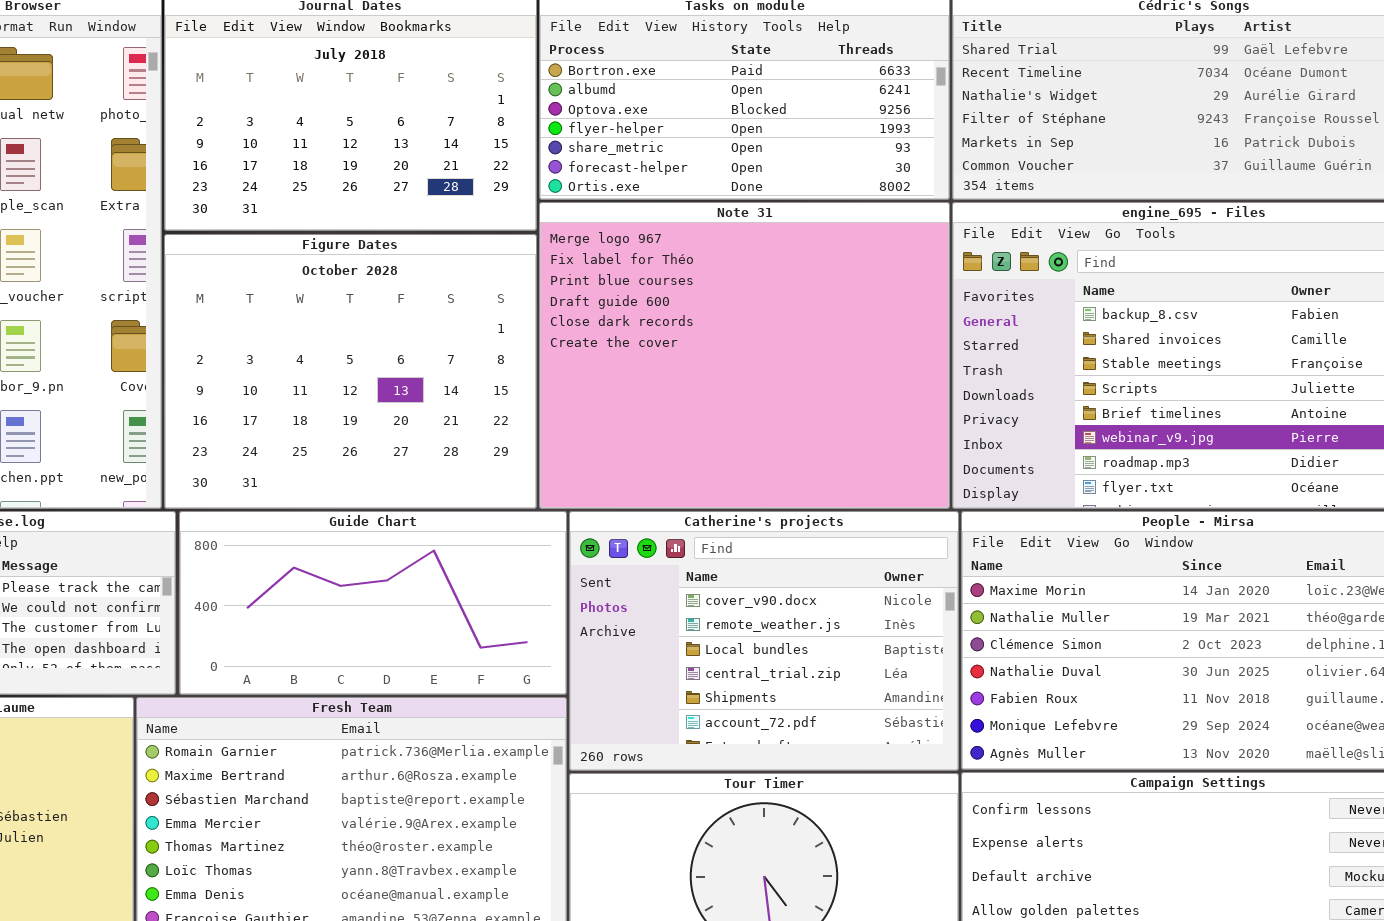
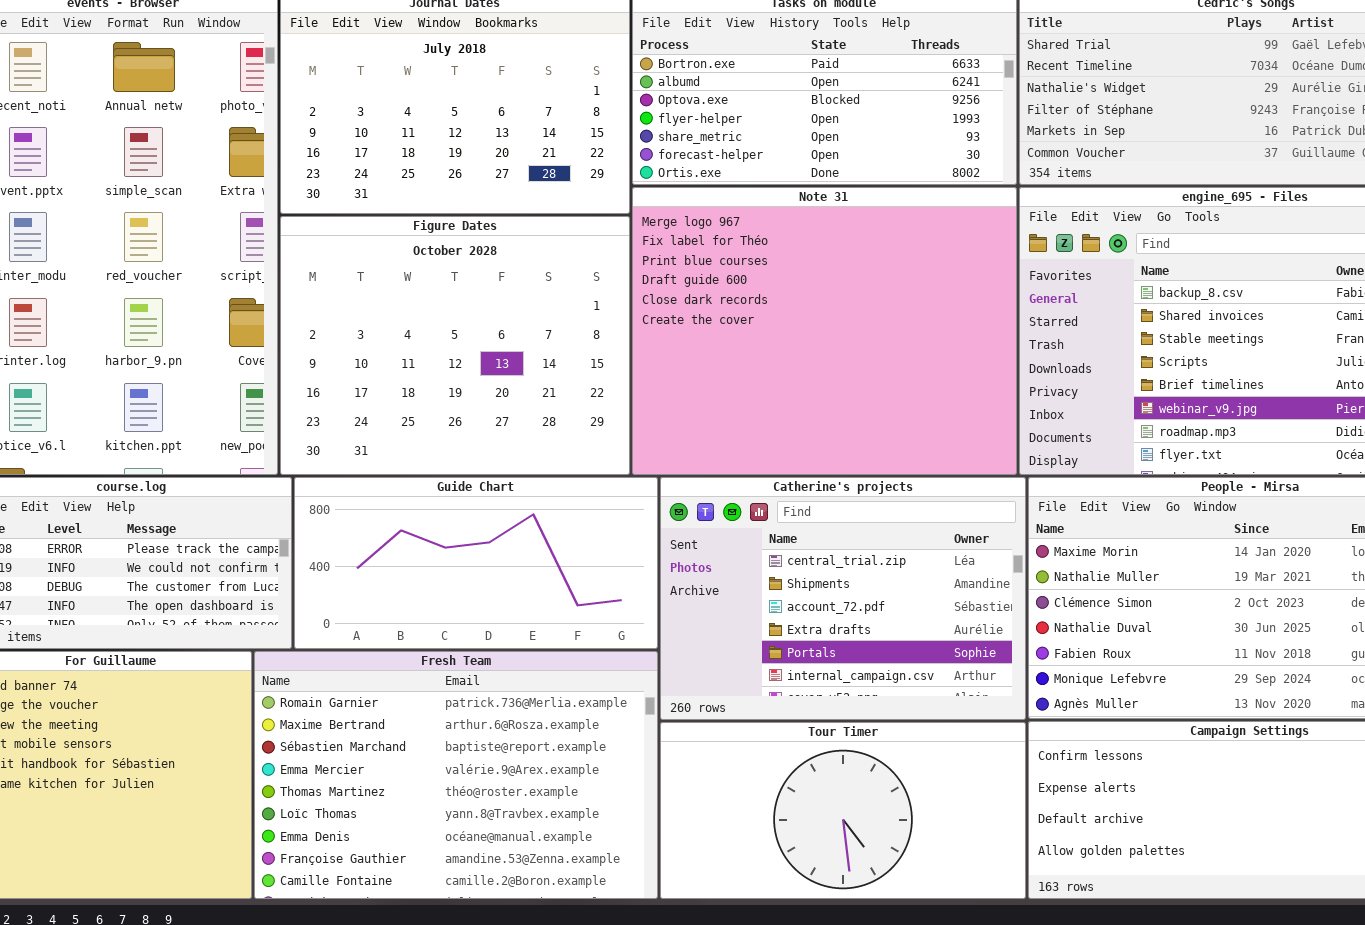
Catherine's projects: [569,511,959,771] -> [660,477,1026,720], scrolled down 3 rows

